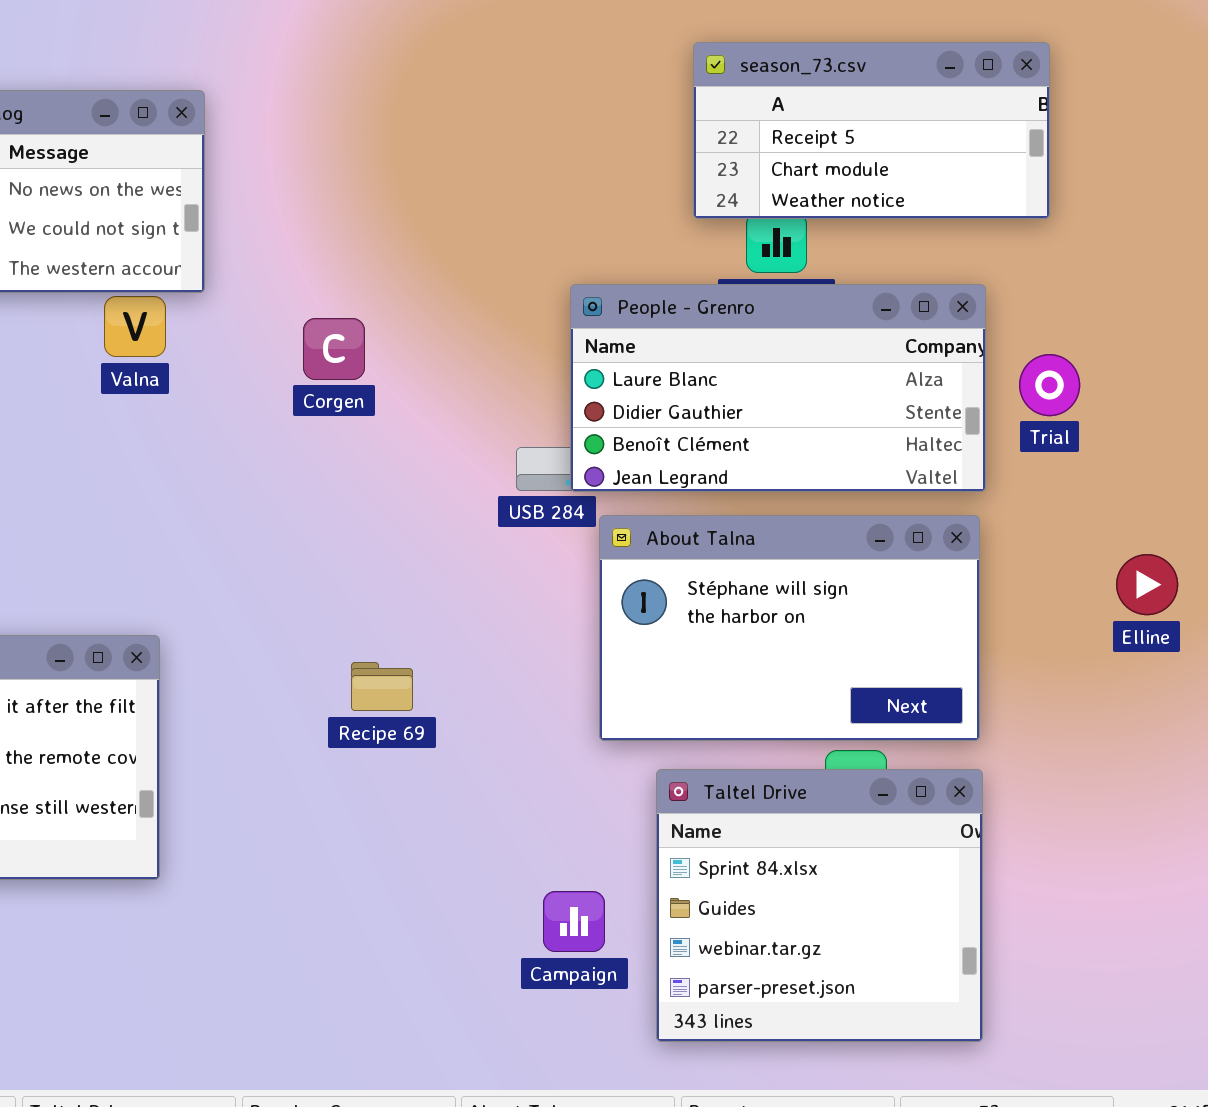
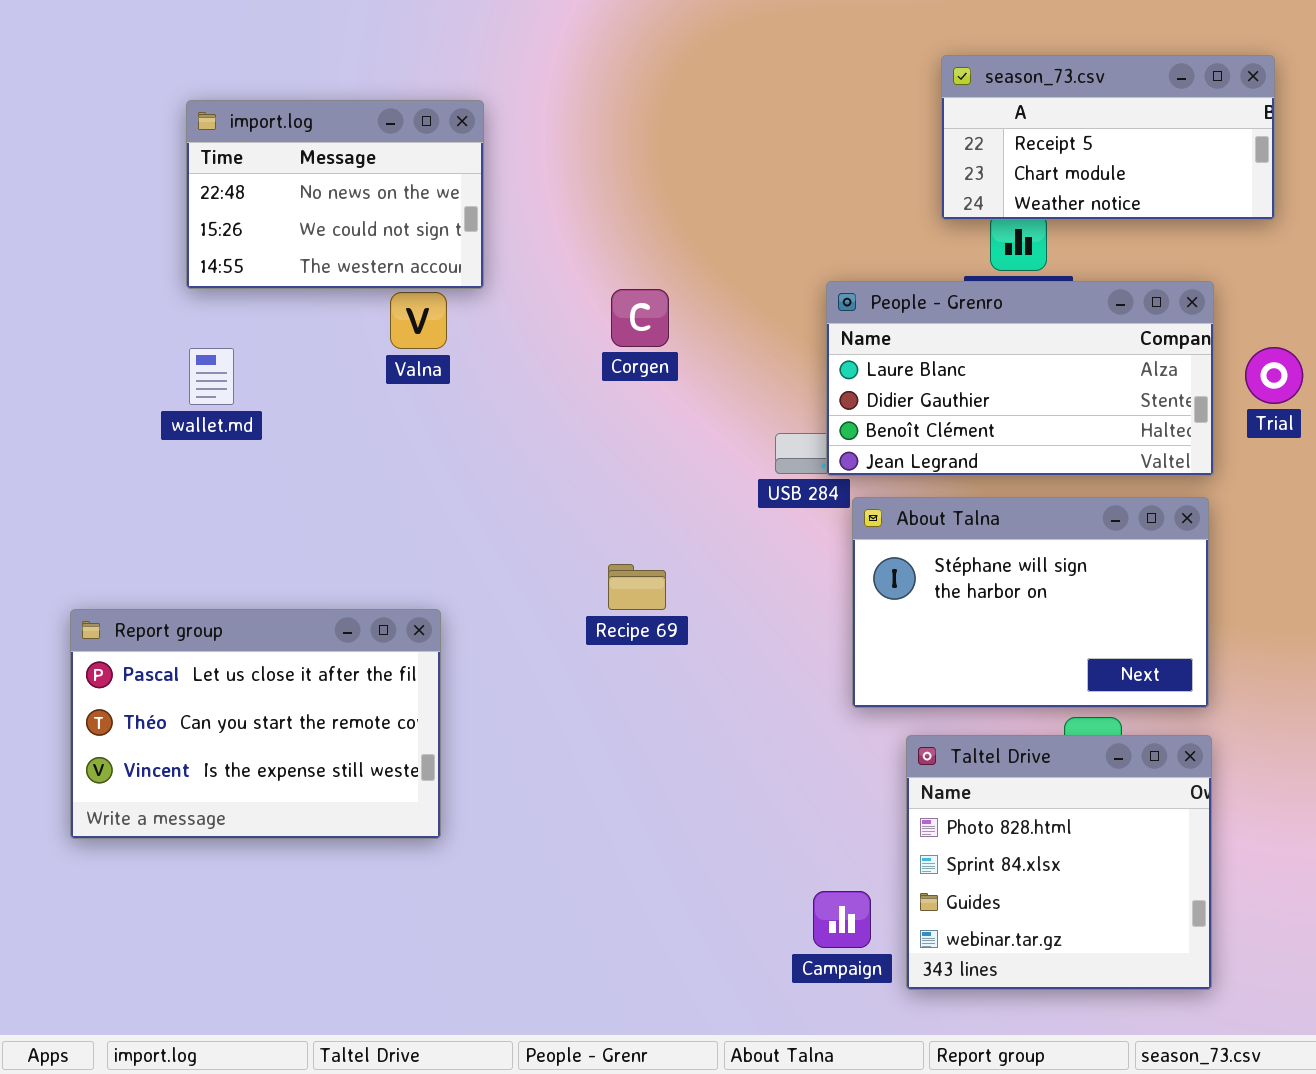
Corgen: [303,318,365,380] -> [611,289,669,347], moved
Recipe 69: [351,662,413,711] -> [608,564,666,610], moved
Taltel Drive: [656,769,983,1042] -> [906,735,1212,990], scrolled up 1 row
Campaign: [543,891,605,952] -> [813,891,871,948], moved

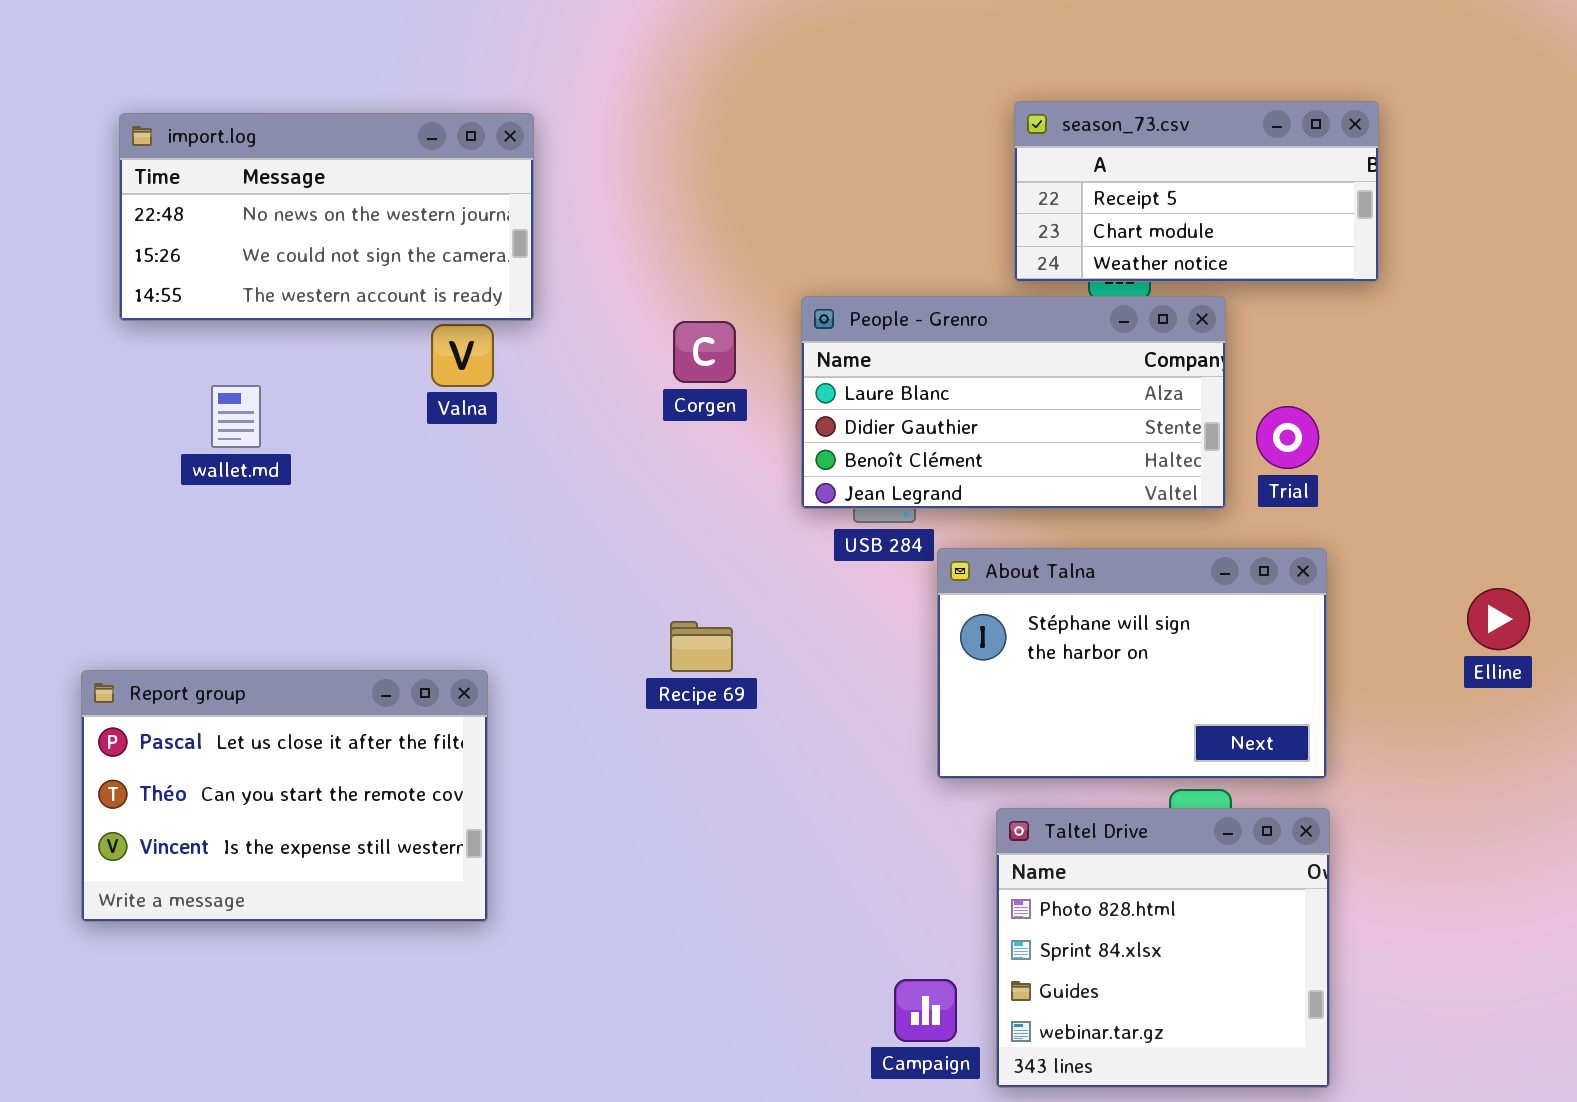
season_73.csv: [941,55,1275,220] -> [1014,101,1379,282], moved
import.log: [186,100,484,289] -> [119,113,534,321], resized
People - Grenro: [826,281,1214,476] -> [801,296,1226,509], moved
Trial: [1245,347,1303,404] -> [1256,406,1319,469], moved

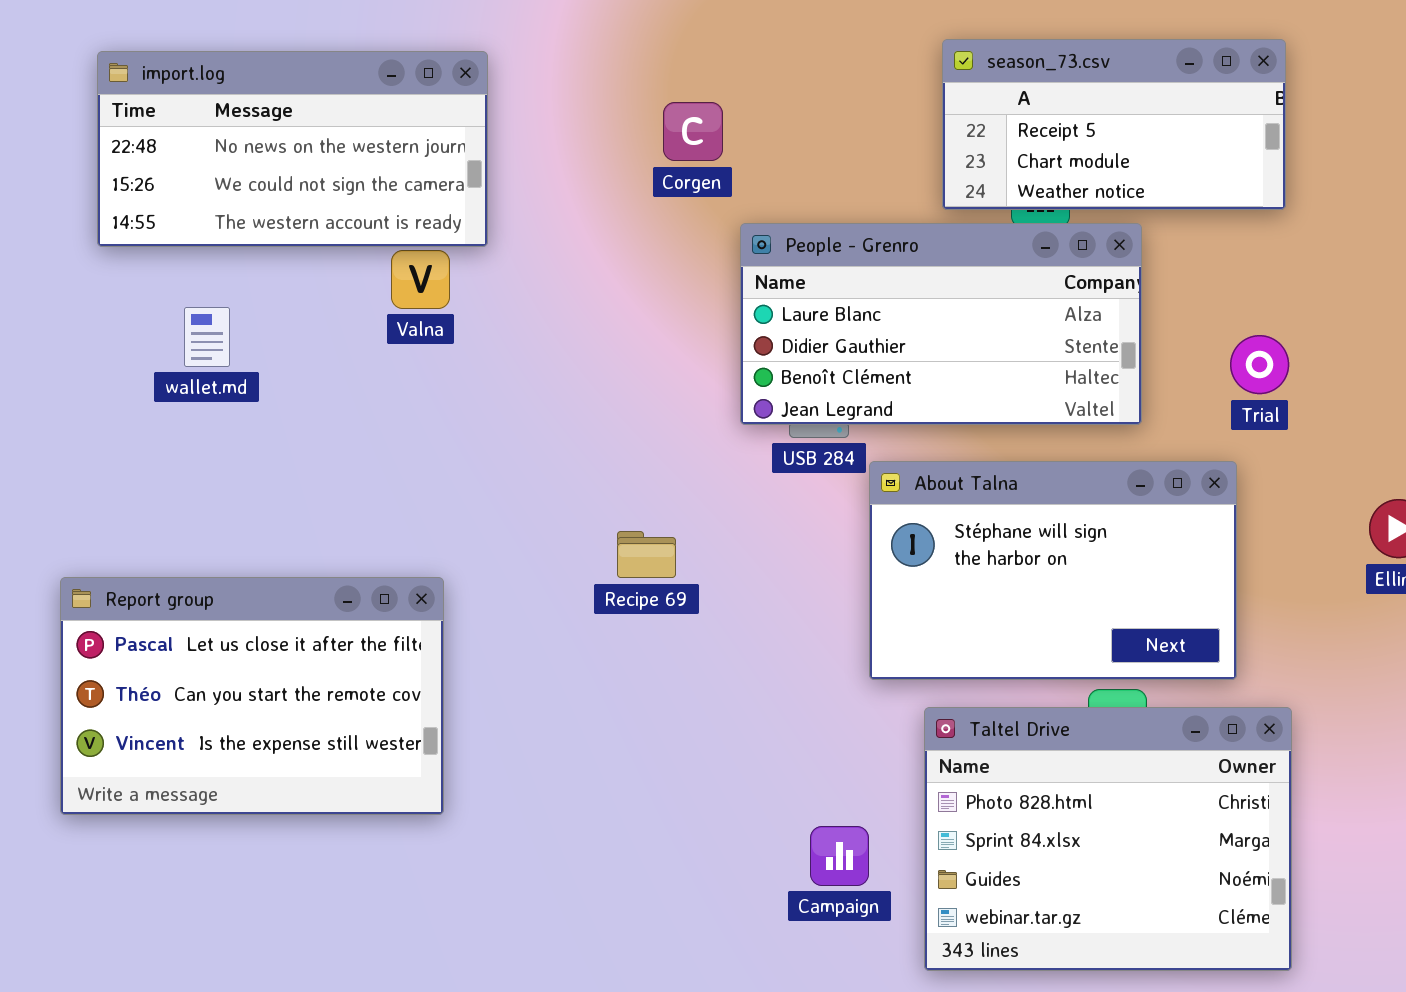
Corgen: [673,321,736,383] -> [663,102,723,161], moved
Trial: [1256,406,1319,469] -> [1230,335,1289,394], moved
Taltel Drive: [996,808,1330,1088] -> [924,707,1292,971], resized
Campaign: [894,979,957,1042] -> [810,826,869,886], moved

